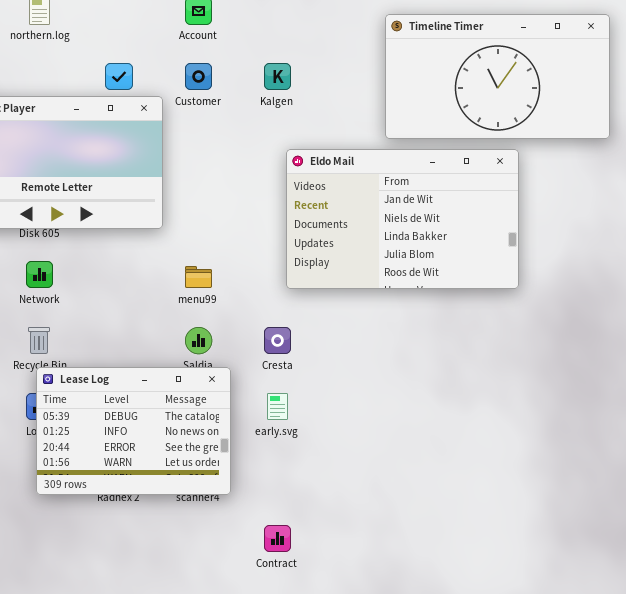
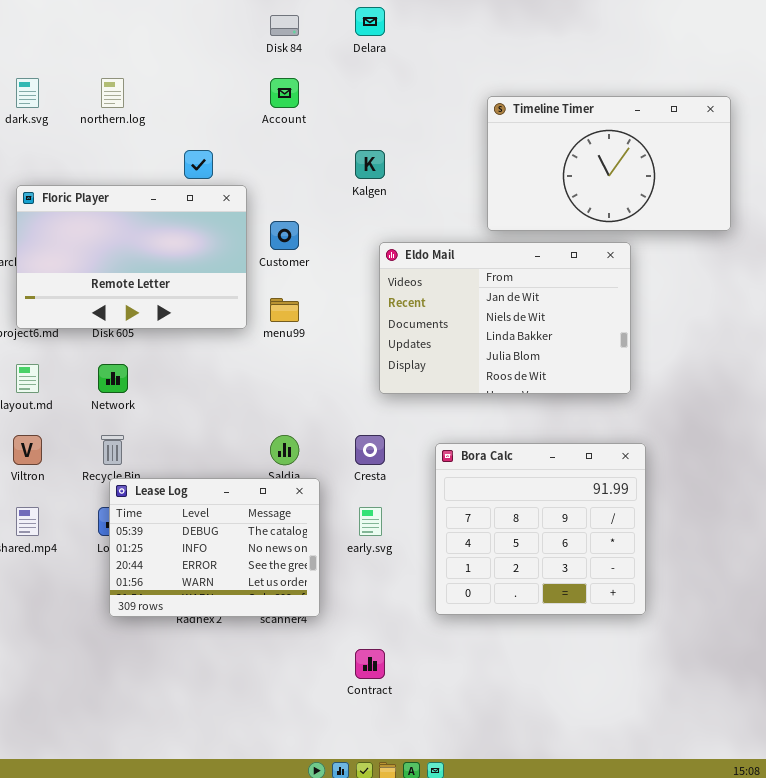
Customer: [185,63,212,90] -> [270,221,299,250], moved
menu99: [185,266,212,288] -> [270,298,299,322], moved
Bora Calc: none -> [435,443,646,615], opened

